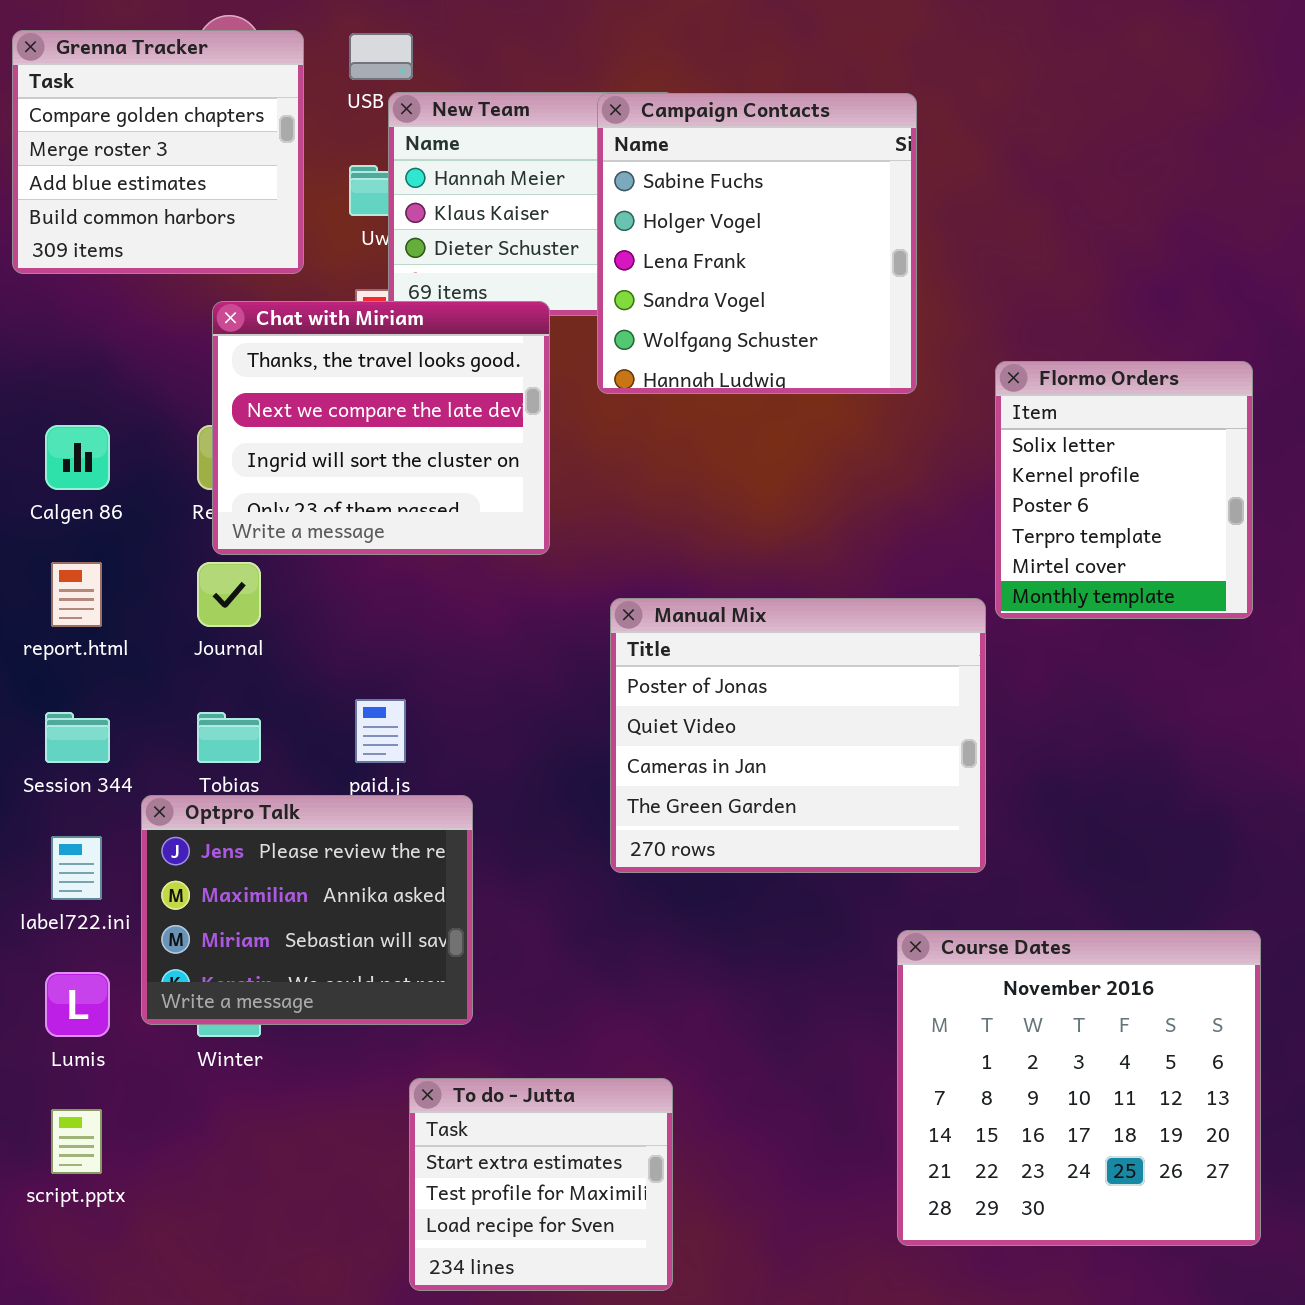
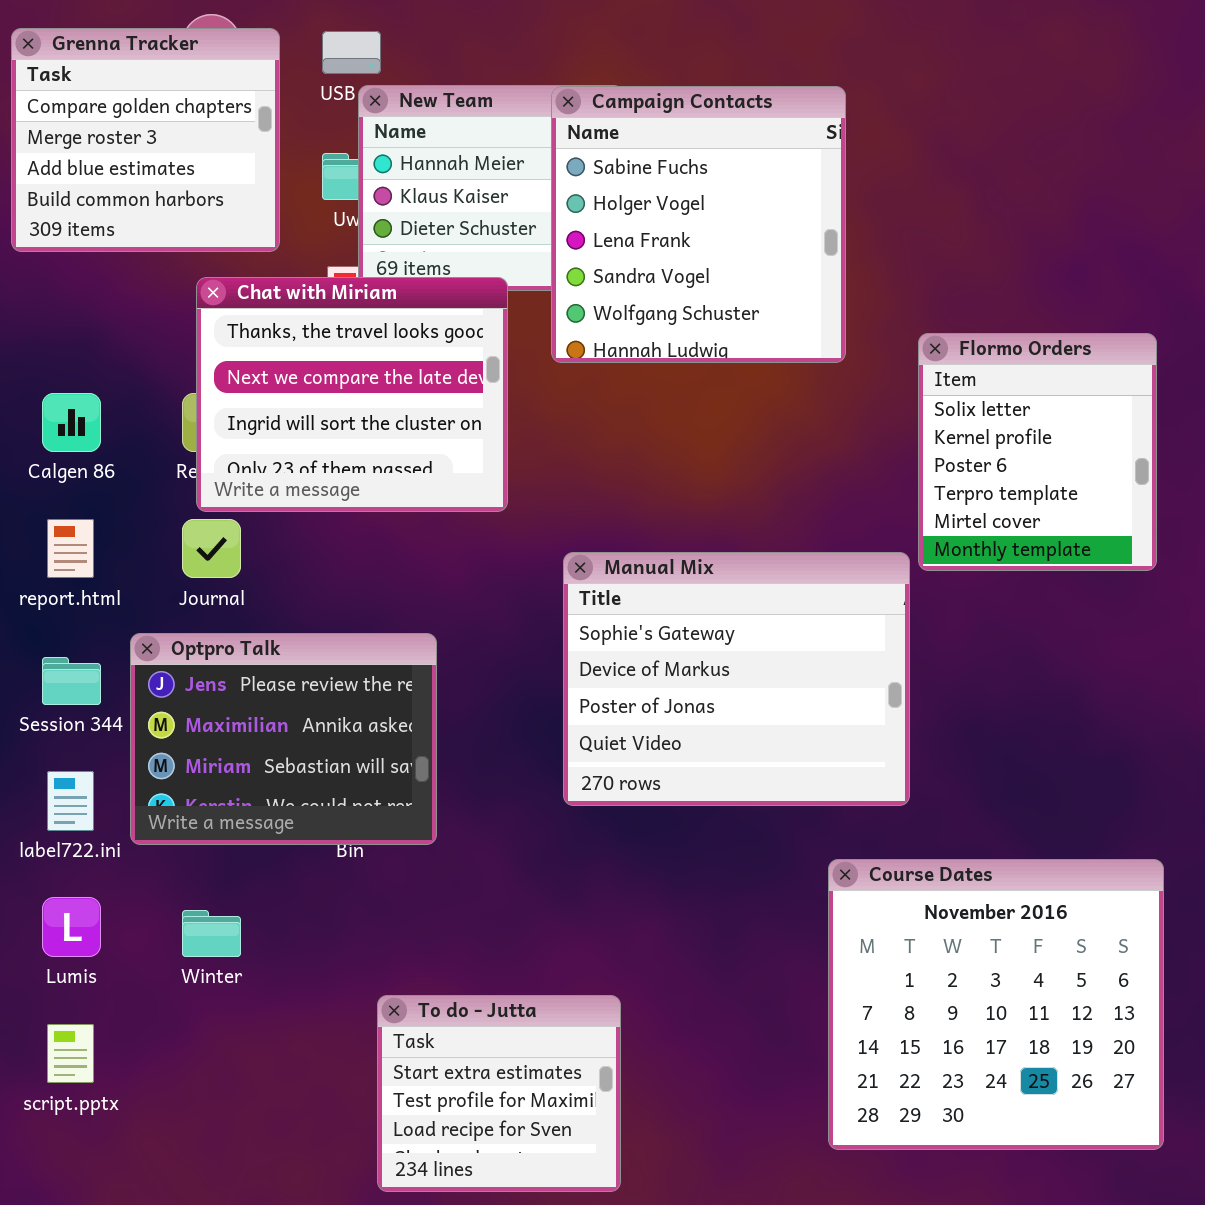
Manual Mix: [610,598,986,873] -> [563,552,910,806], scrolled up 2 rows
Optpro Talk: [141,795,473,1025] -> [130,633,437,845], moved

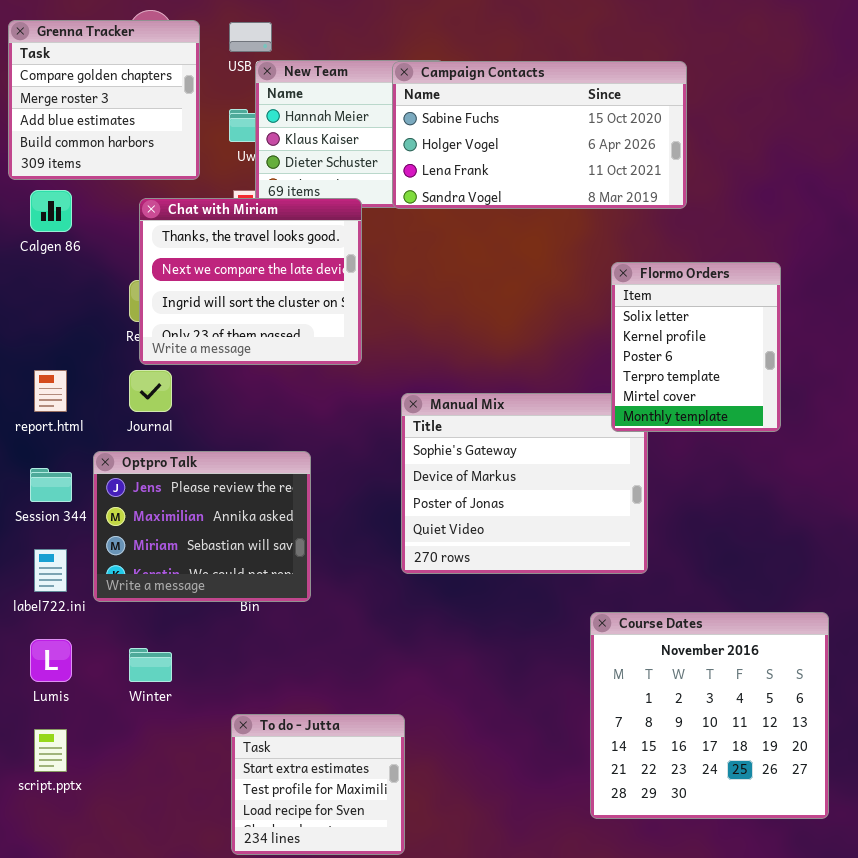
Campaign Contacts: [551,86,846,363] -> [392,61,687,209], resized
Flormo Orders: [918,333,1157,571] -> [611,262,781,432], moved
Calgen 86: [42,393,101,452] -> [30,190,72,232], moved
To do - Jutta: [377,995,621,1192] -> [231,714,405,855], moved

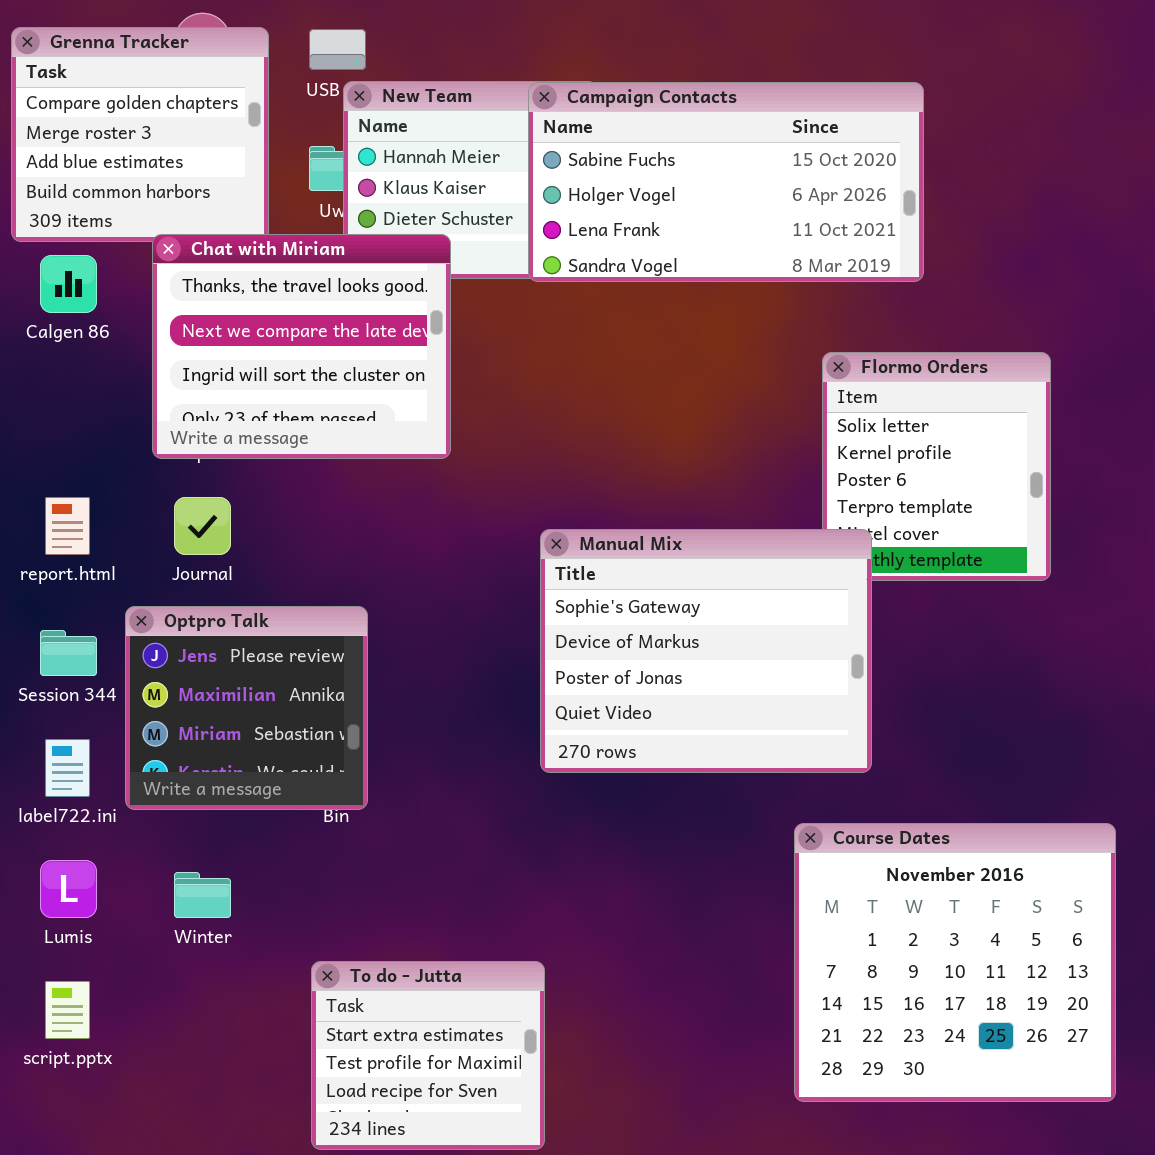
Chat with Miriam: [139,198,362,365] -> [152,234,451,459], moved
Manual Mix: [401,393,648,574] -> [540,529,872,773], raised
Optpro Talk: [93,451,311,602] -> [125,606,368,810], resized

